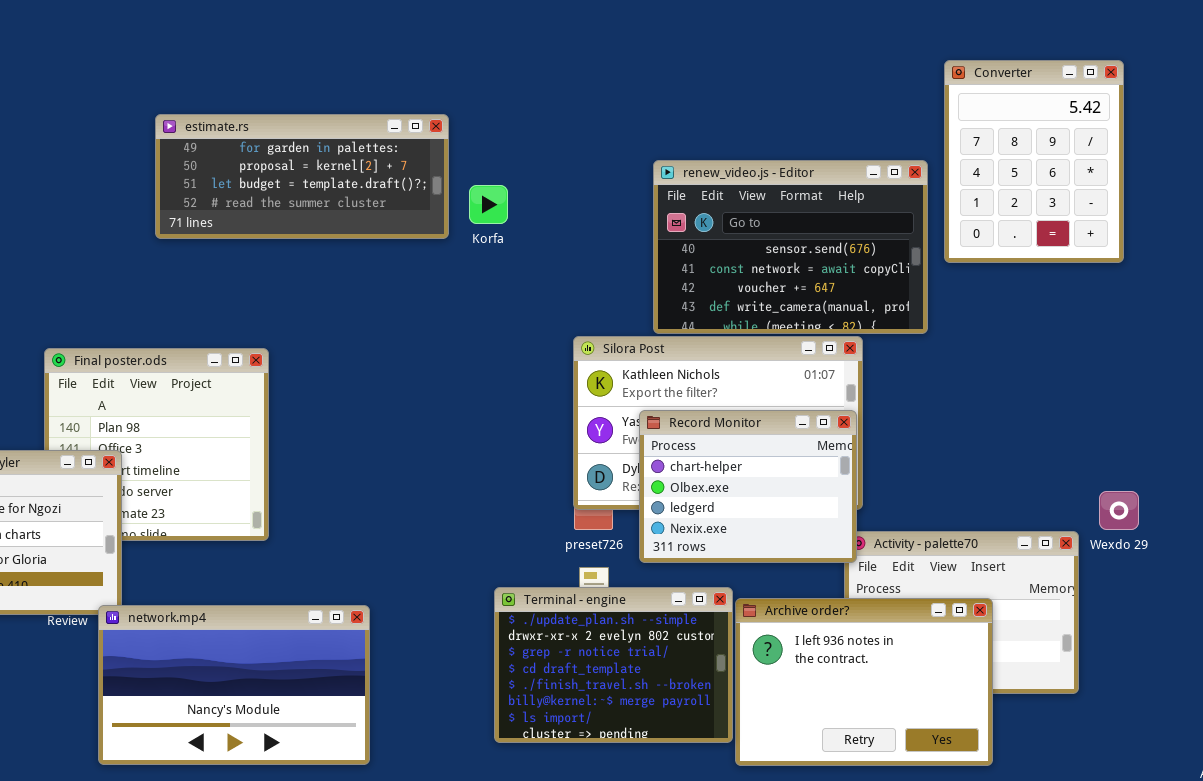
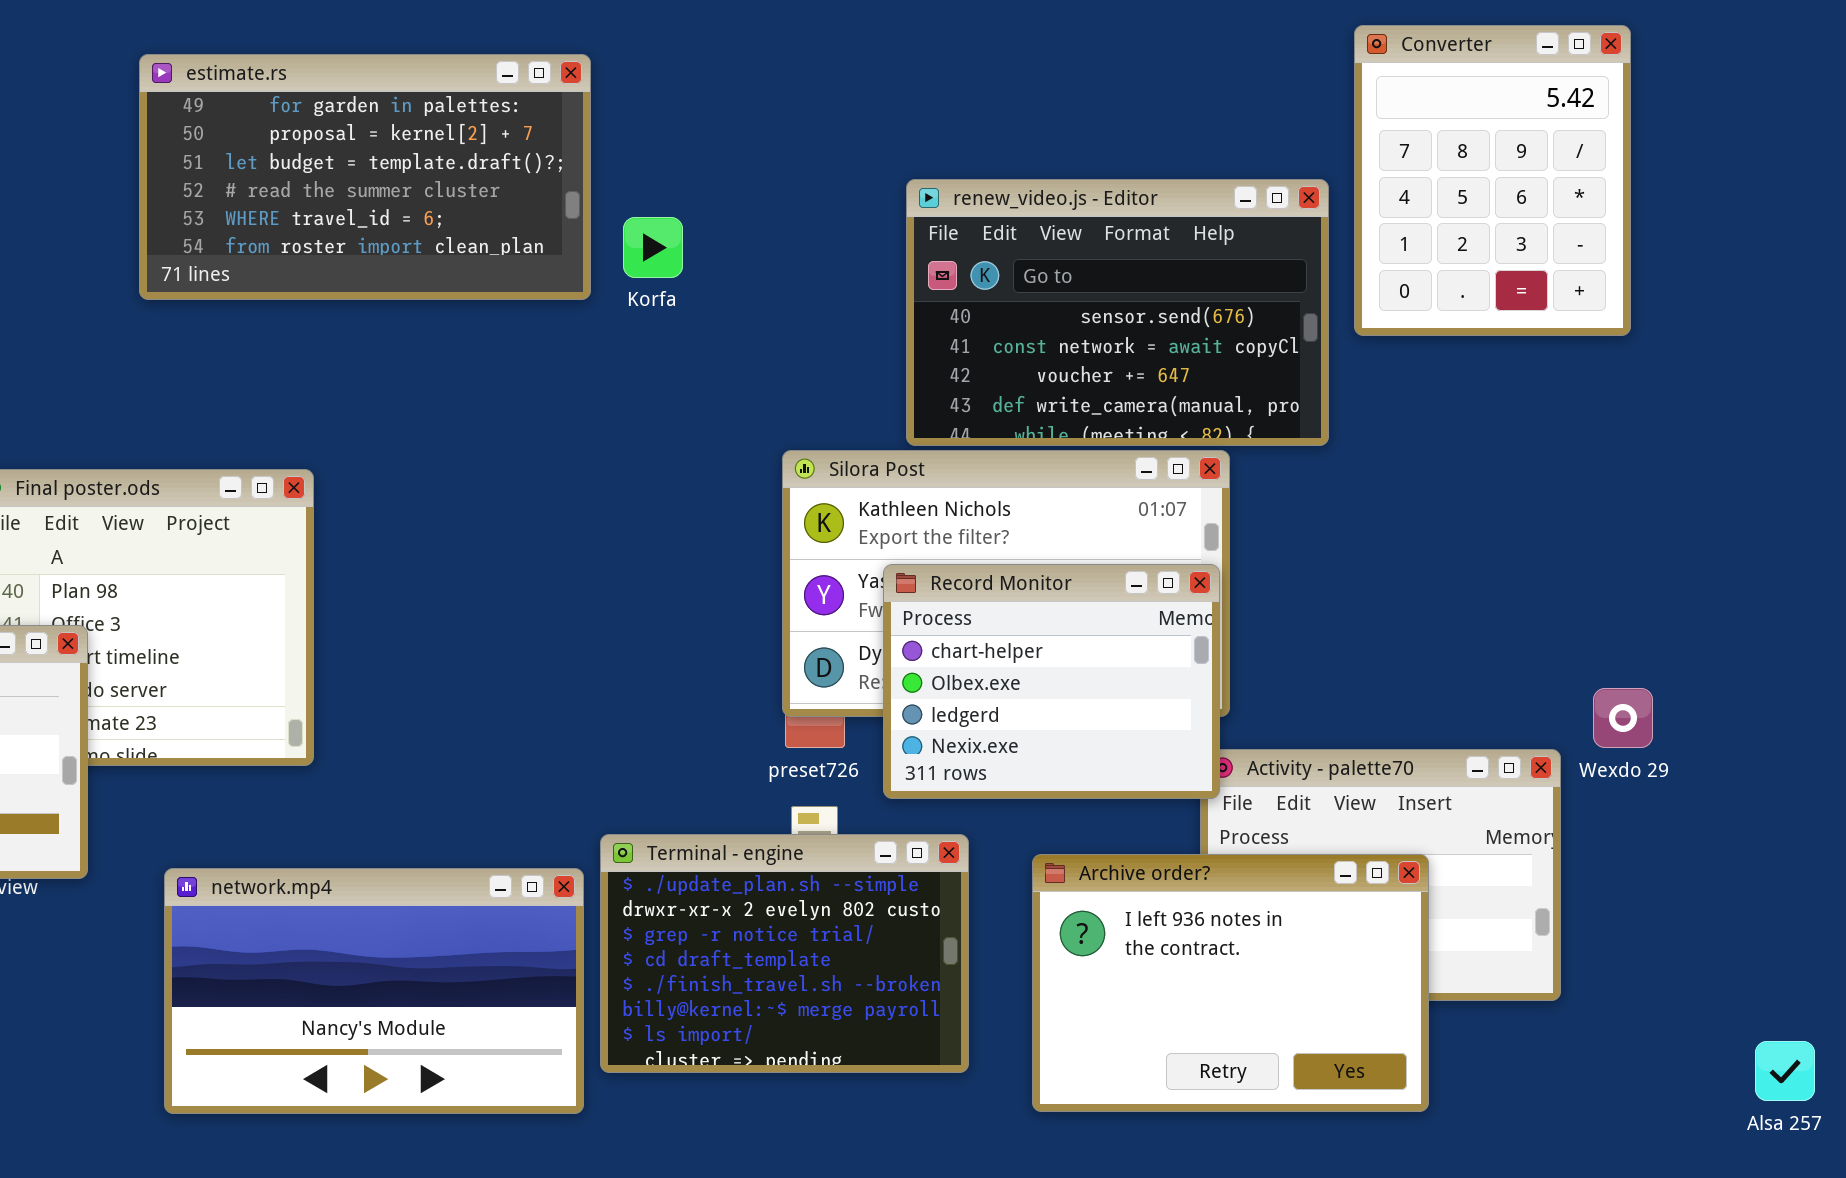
estimate.rs: [155,114,449,239] -> [139,54,591,300], resized
Terminal - engine: [494,587,733,743] -> [600,834,969,1073], moved
network.mp4: [98,605,370,765] -> [164,868,584,1114], moved

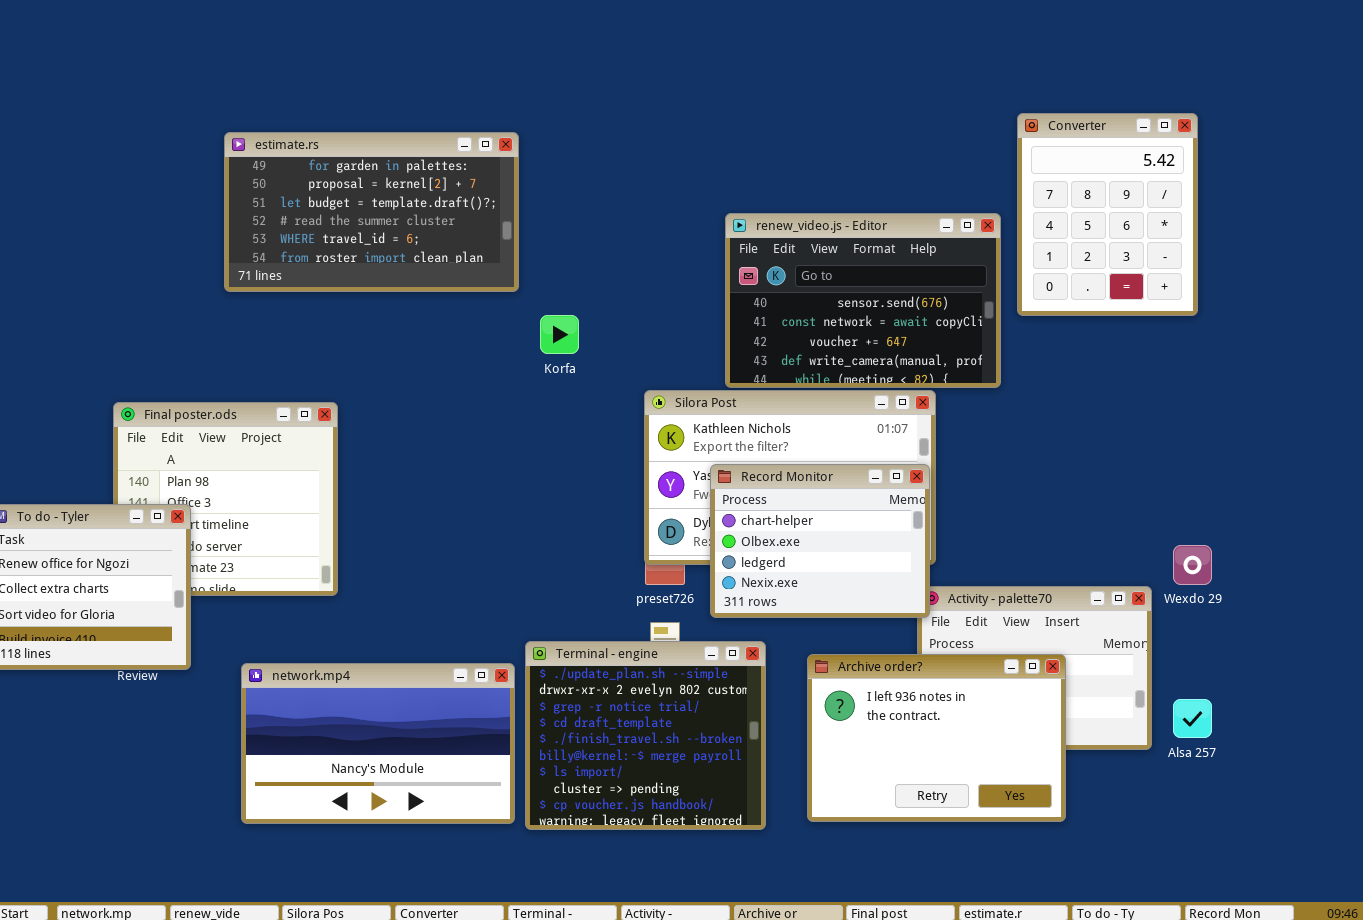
Korfa: [623,217,683,278] -> [540,315,579,354], moved
Terminal - engine: [600,834,969,1073] -> [525,641,766,830], resized
Alsa 257: [1755,1041,1815,1101] -> [1173,699,1212,738], moved

